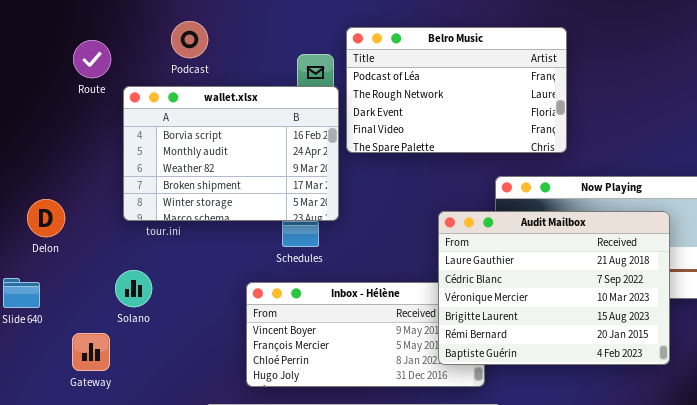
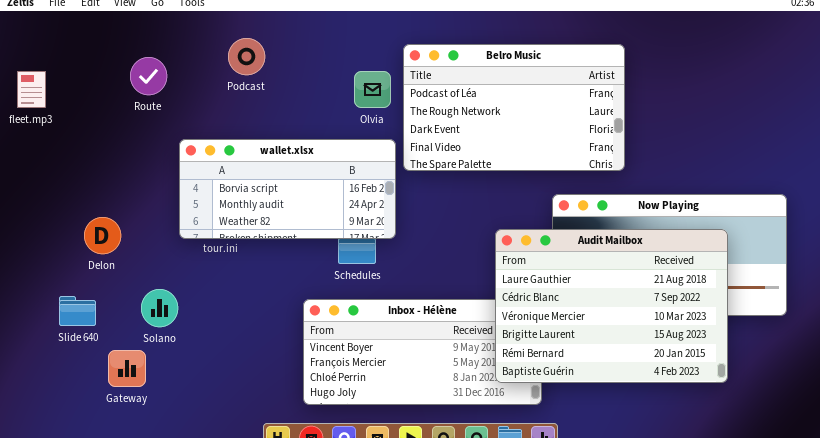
wallet.xlsx: [123,86,339,221] -> [179,139,396,239], resized
Solano: [115,270,152,307] -> [141,289,178,327], moved
Gateway: [72,333,110,371] -> [108,350,146,387], moved

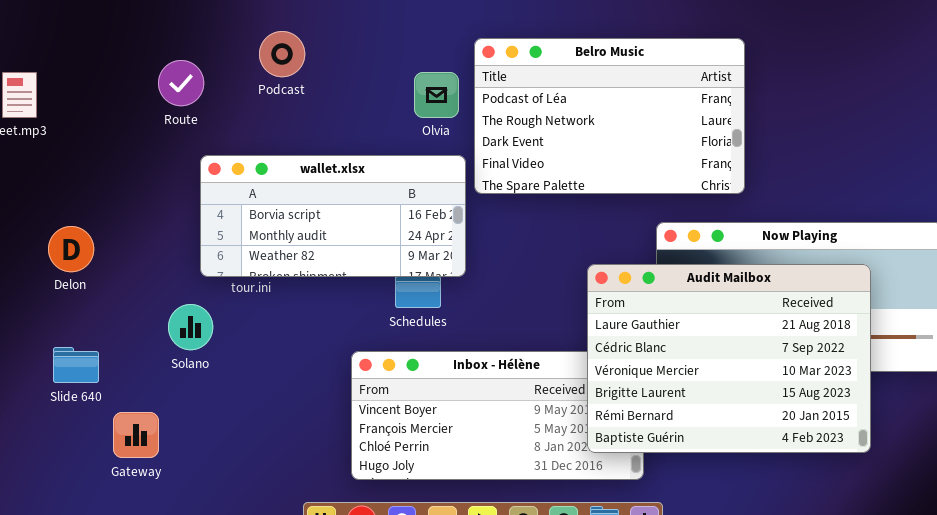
Route: [130,57,167,95] -> [158,60,204,106], moved
Delon: [84,217,121,254] -> [48,226,94,272], moved
Solano: [141,289,178,327] -> [168,304,213,350], moved

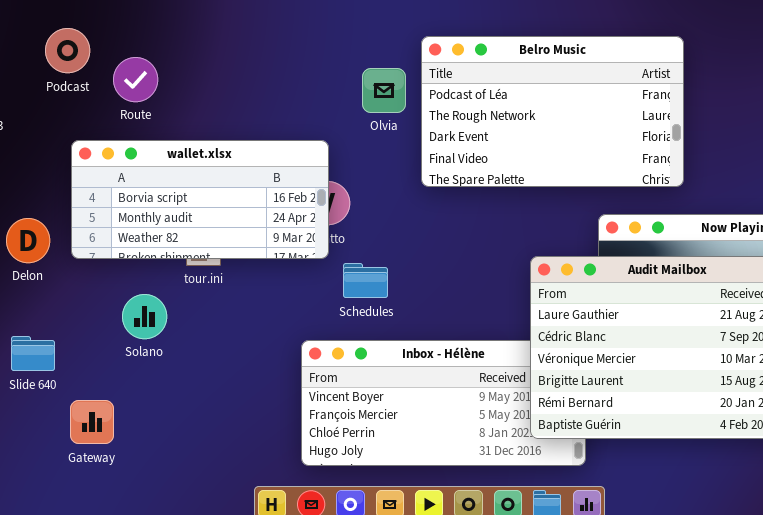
Podcast: [259,31,305,77] -> [45,28,90,73], moved
wallet.xlsx: [200,155,466,277] -> [71,140,329,259], moved

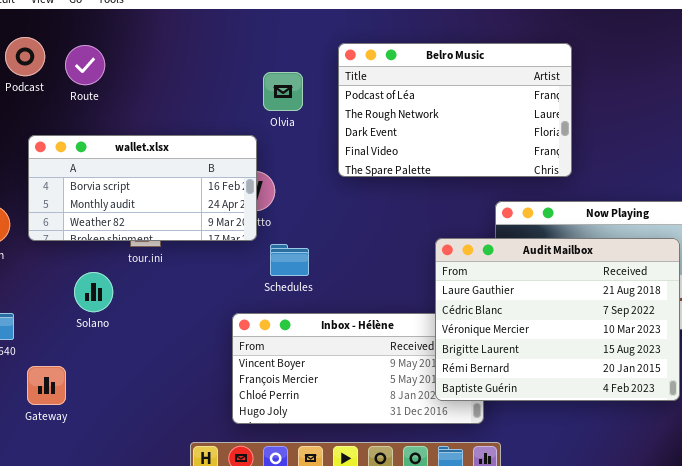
Route: [113,57,158,102] -> [65,45,105,85], moved
Olvia: [362,68,406,113] -> [263,72,303,111], moved

